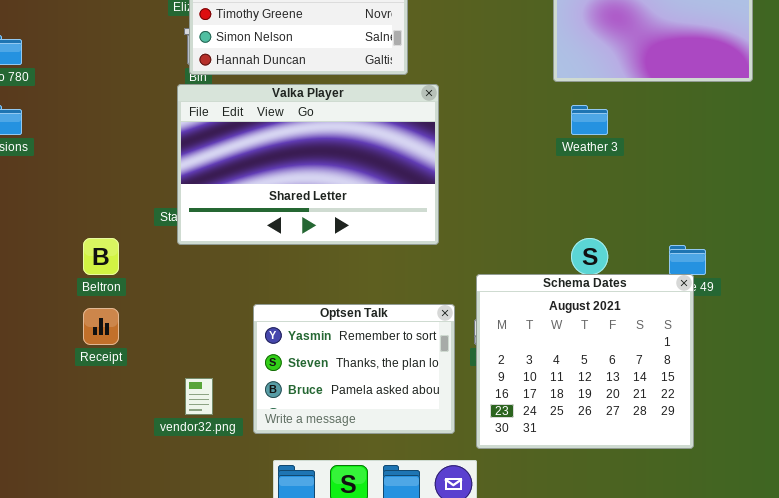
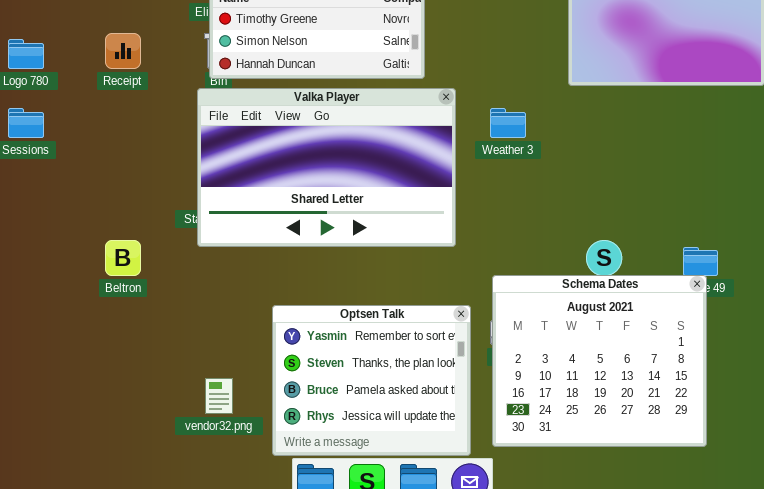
Weather 3: [571,105,608,135] -> [490,108,526,138], moved
Optsen Talk: [253,304,455,434] -> [272,305,471,456], resized
Receipt: [83,308,119,345] -> [105,33,141,69], moved

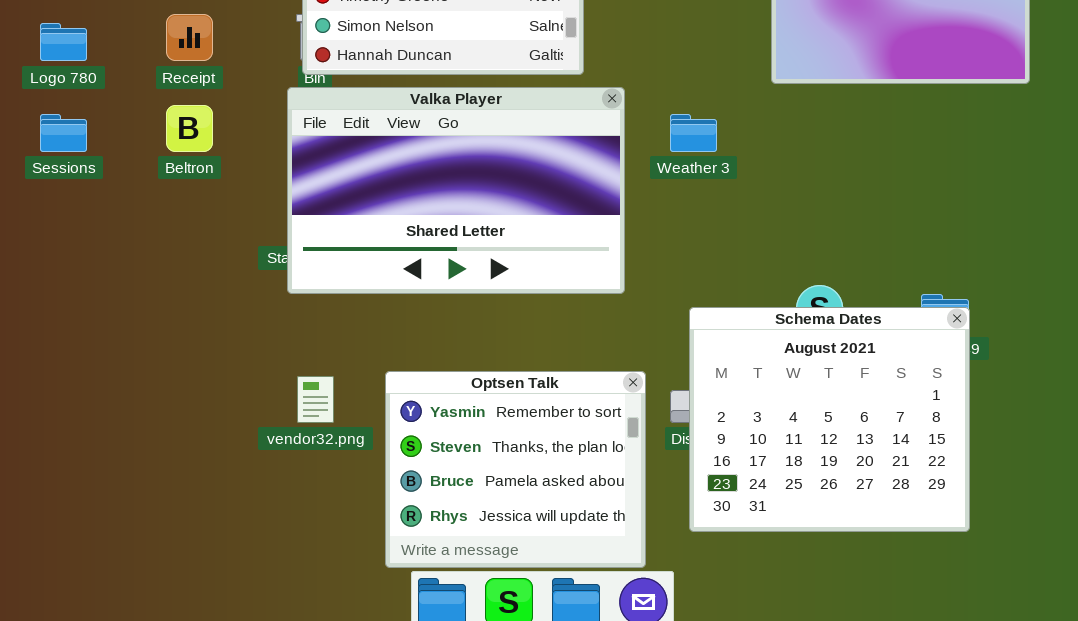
Beltron: [105,240,141,276] -> [166,105,213,152], moved
Schema Dates: [492,275,707,447] -> [689,307,970,532], moved
vendor32.png: [205,378,233,414] -> [297,376,334,423], moved

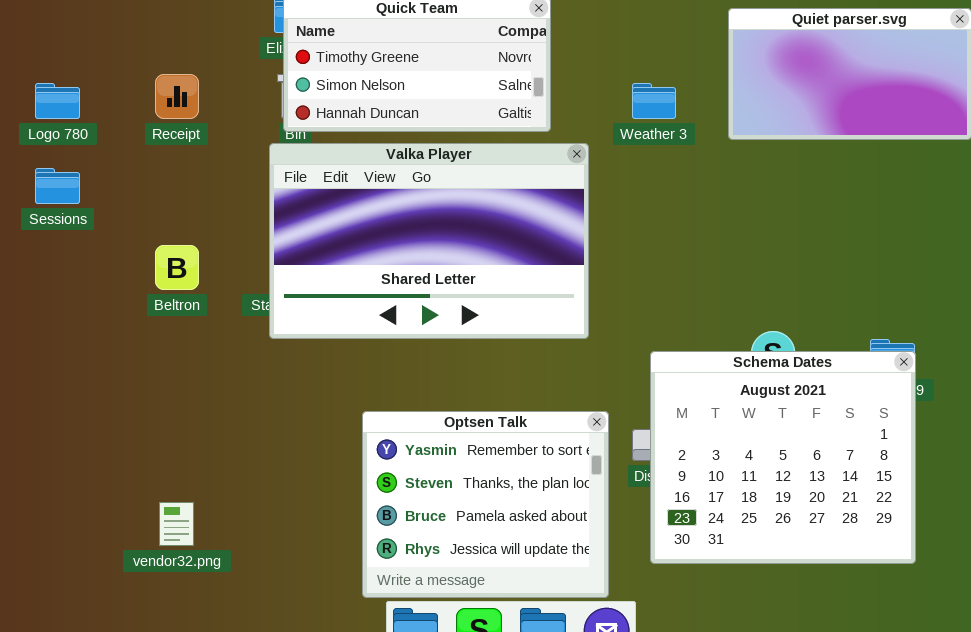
Beltron: [166,105,213,152] -> [155,245,199,290], moved
Weather 3: [670,114,717,152] -> [632,83,676,119], moved
vendor32.png: [297,376,334,423] -> [159,502,194,546], moved

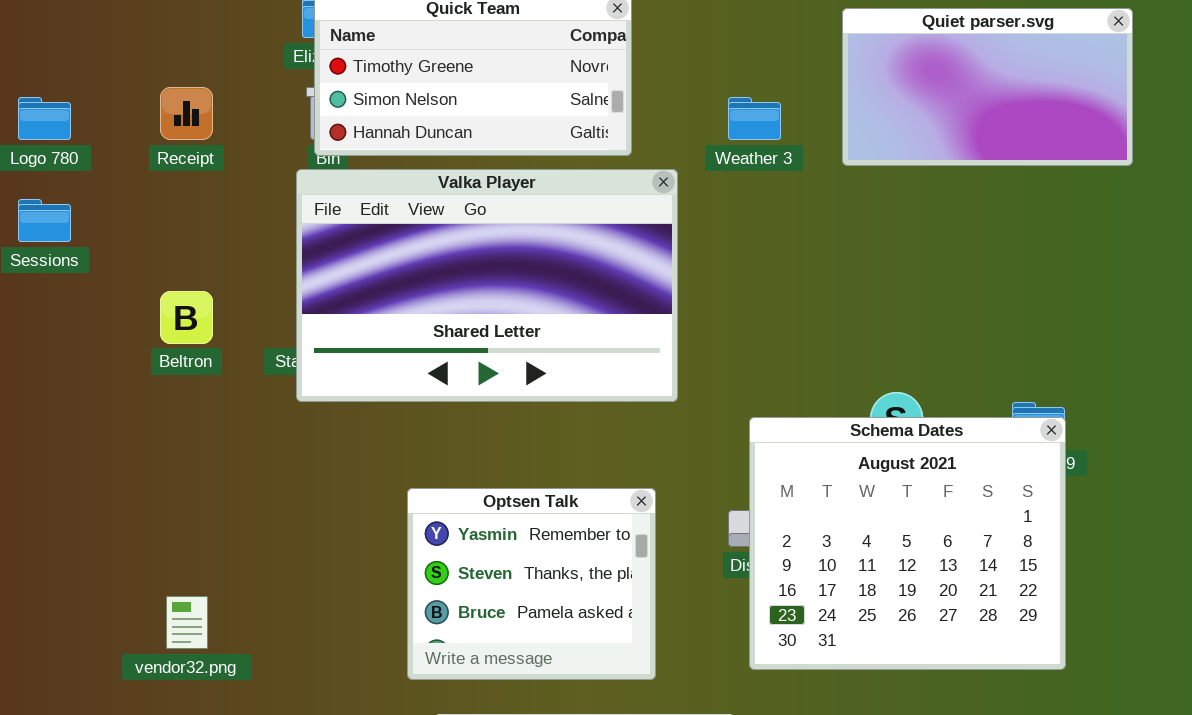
Optsen Talk: [362,411,609,598] -> [407,488,656,680], resized

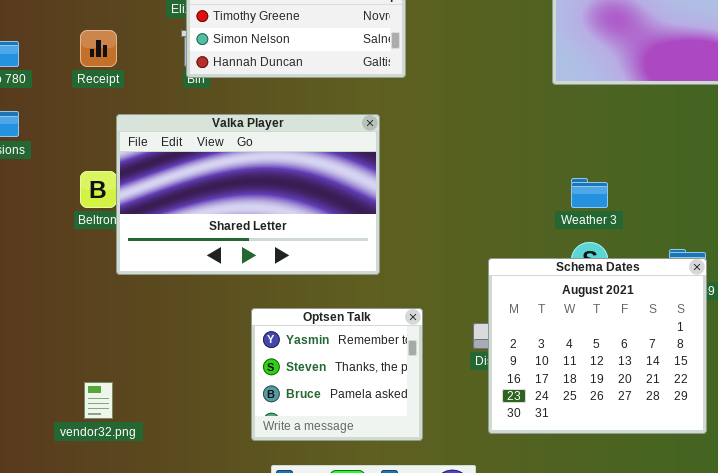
Weather 3: [728,97,781,140] -> [571,178,608,208], moved
Valka Player: [296,169,678,402] -> [116,114,380,275], moved

